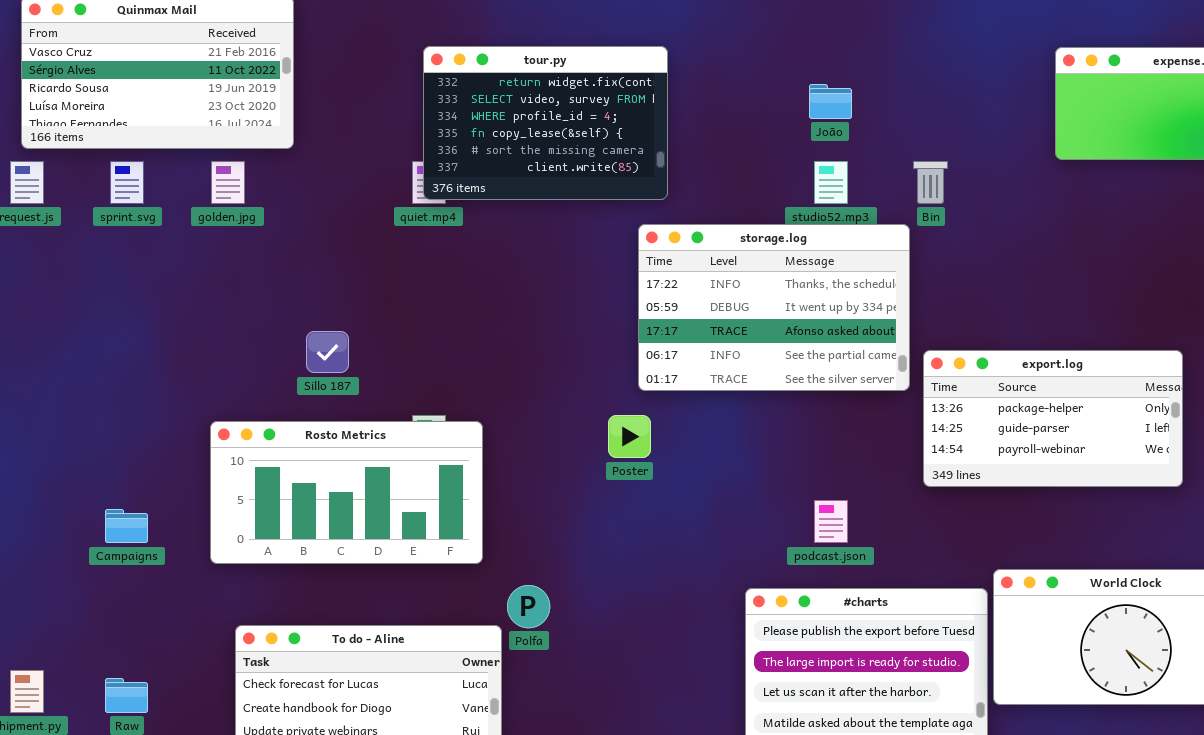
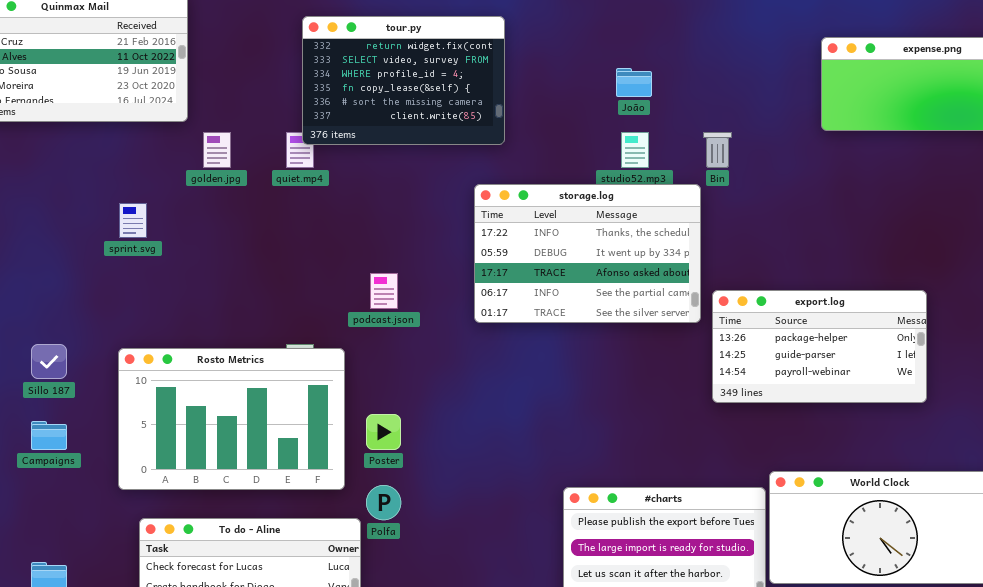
tour.py: [423,46,668,200] -> [302,16,505,145], moved
sprint.svg: [110,161,144,204] -> [119,203,147,238], moved
golden.jpg: [211,161,245,204] -> [203,132,231,168], moved
Sillo 187: [306,331,349,373] -> [31,344,67,379], moved
Poster: [608,415,651,458] -> [366,414,401,450], moved
Rosto Metrics: [210,421,483,564] -> [118,348,345,490], resized
podcast.json: [814,500,848,543] -> [370,273,398,309], moved

